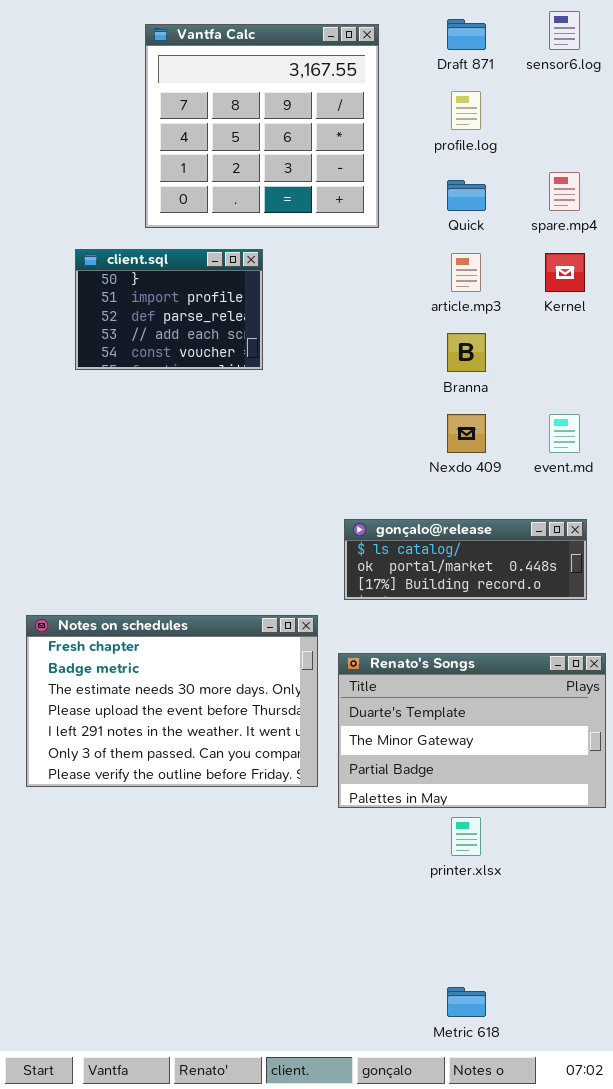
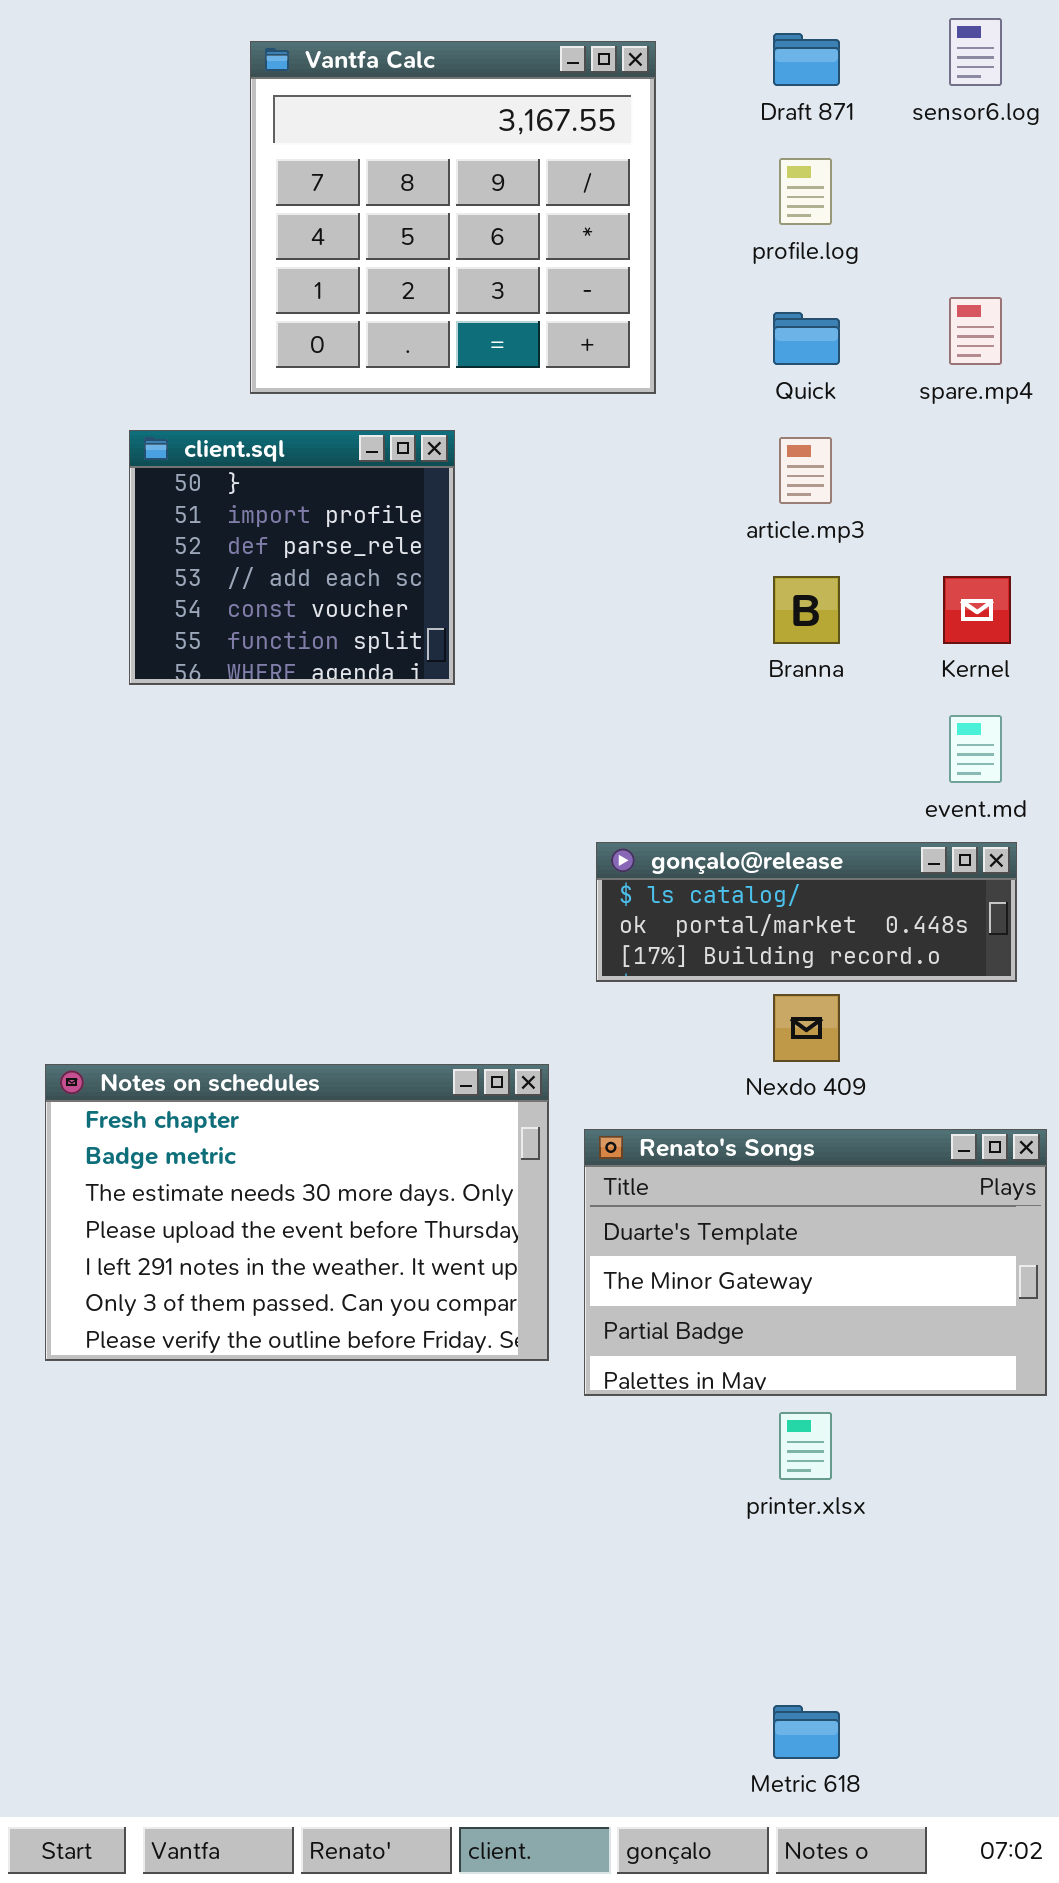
client.sql: [75,249,263,370] -> [129,430,455,685], resized
Kernel: [545,253,585,292] -> [943,576,1011,644], moved
Nexdo 409: [447,414,486,453] -> [773,994,840,1062], moved
gonçalo@release: [344,519,587,600] -> [596,842,1017,982], moved

